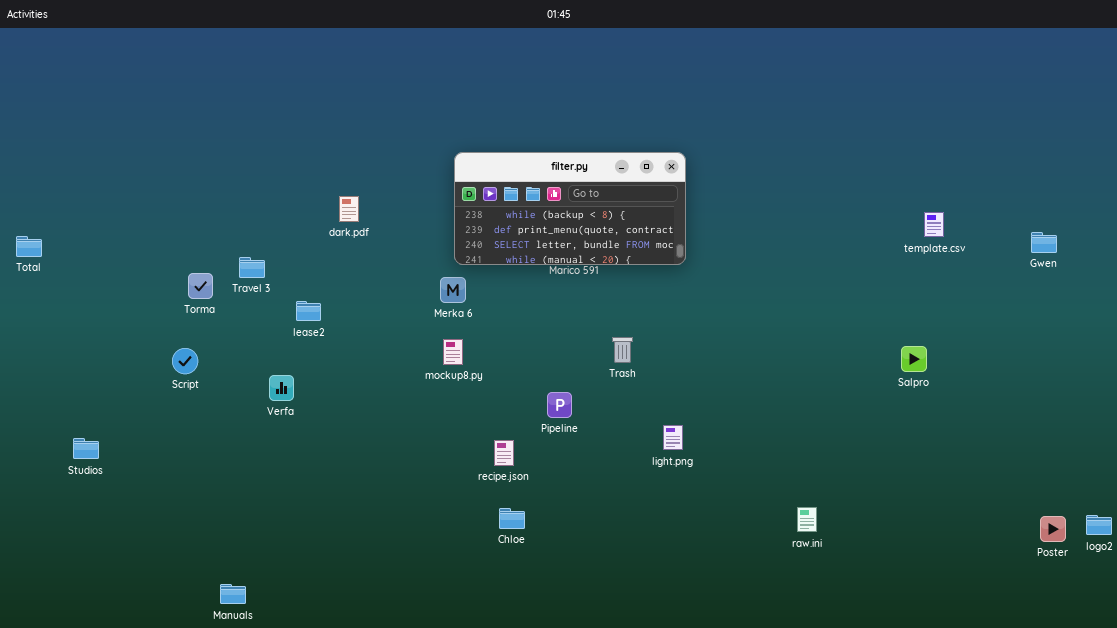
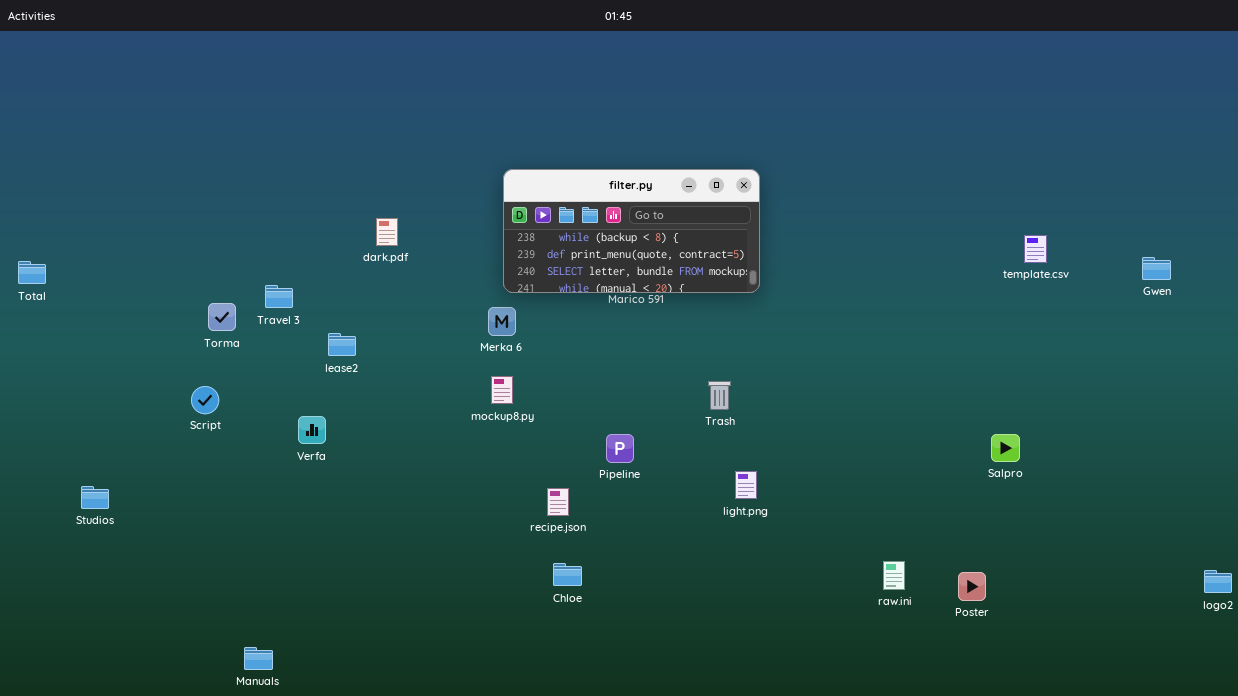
Trash: [612,337,633,363] -> [708,381,731,410], moved
Salpro: [901,346,927,372] -> [991,434,1020,462], moved
Poster: [1040,516,1066,542] -> [958,572,986,601], moved

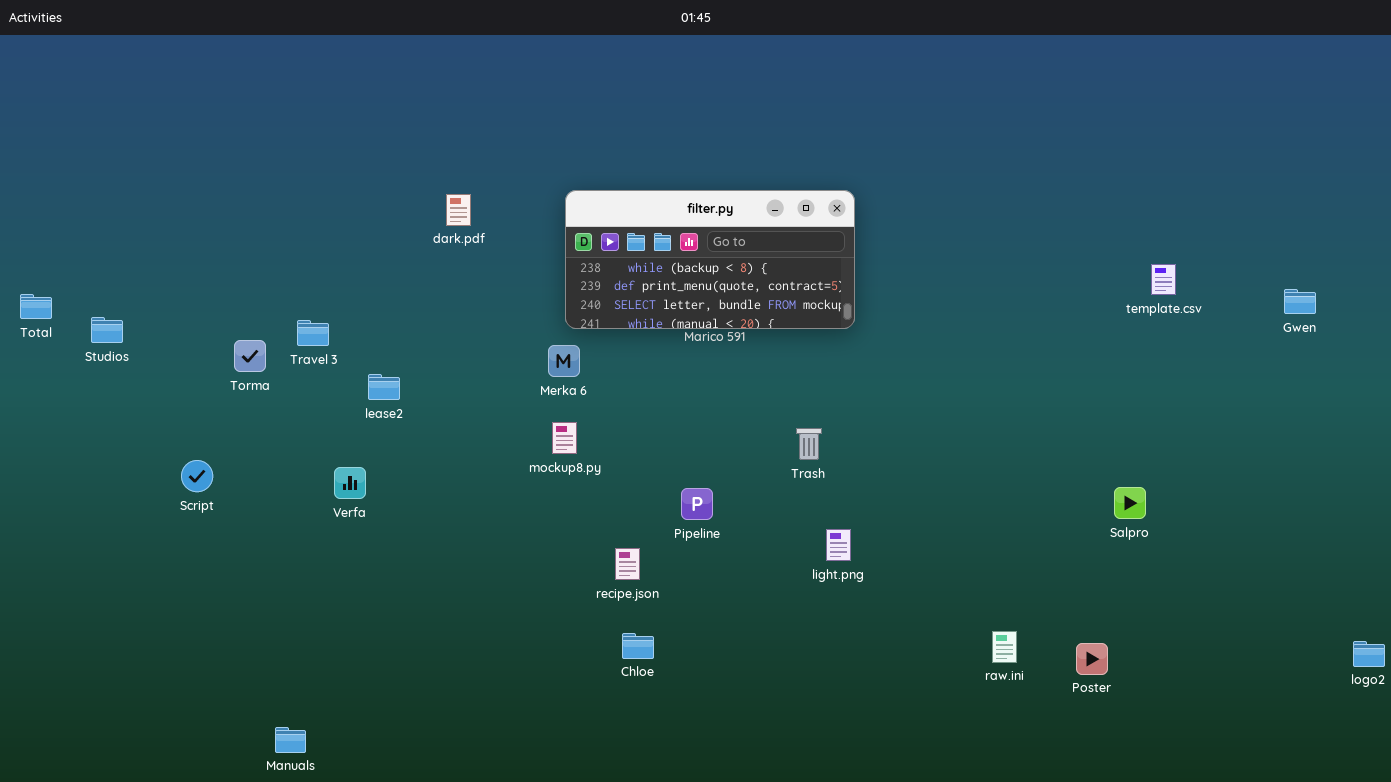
dark.pdf: [376,218,398,246] -> [446,194,471,226], moved
Script: [191,386,219,414] -> [181,460,213,492], moved
Studios: [81,486,109,509] -> [91,317,123,343], moved

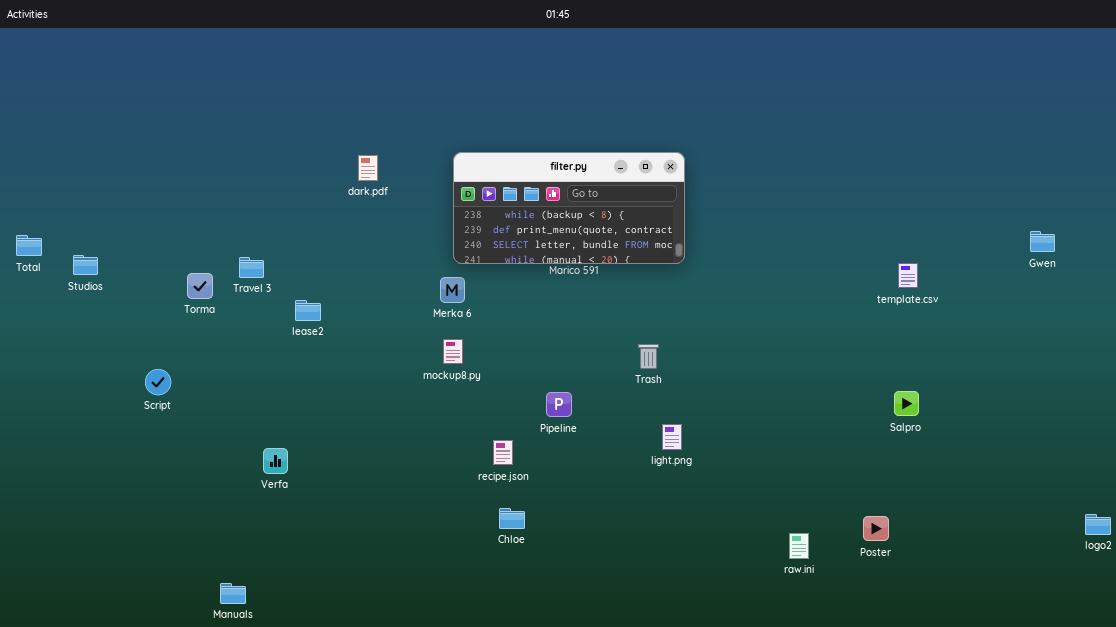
template.csv: [1151,264,1176,295] -> [898,263,918,288], moved
Verfa: [334,467,366,499] -> [263,448,288,474], moved
raw.ini: [992,631,1017,663] -> [789,533,809,559], moved

